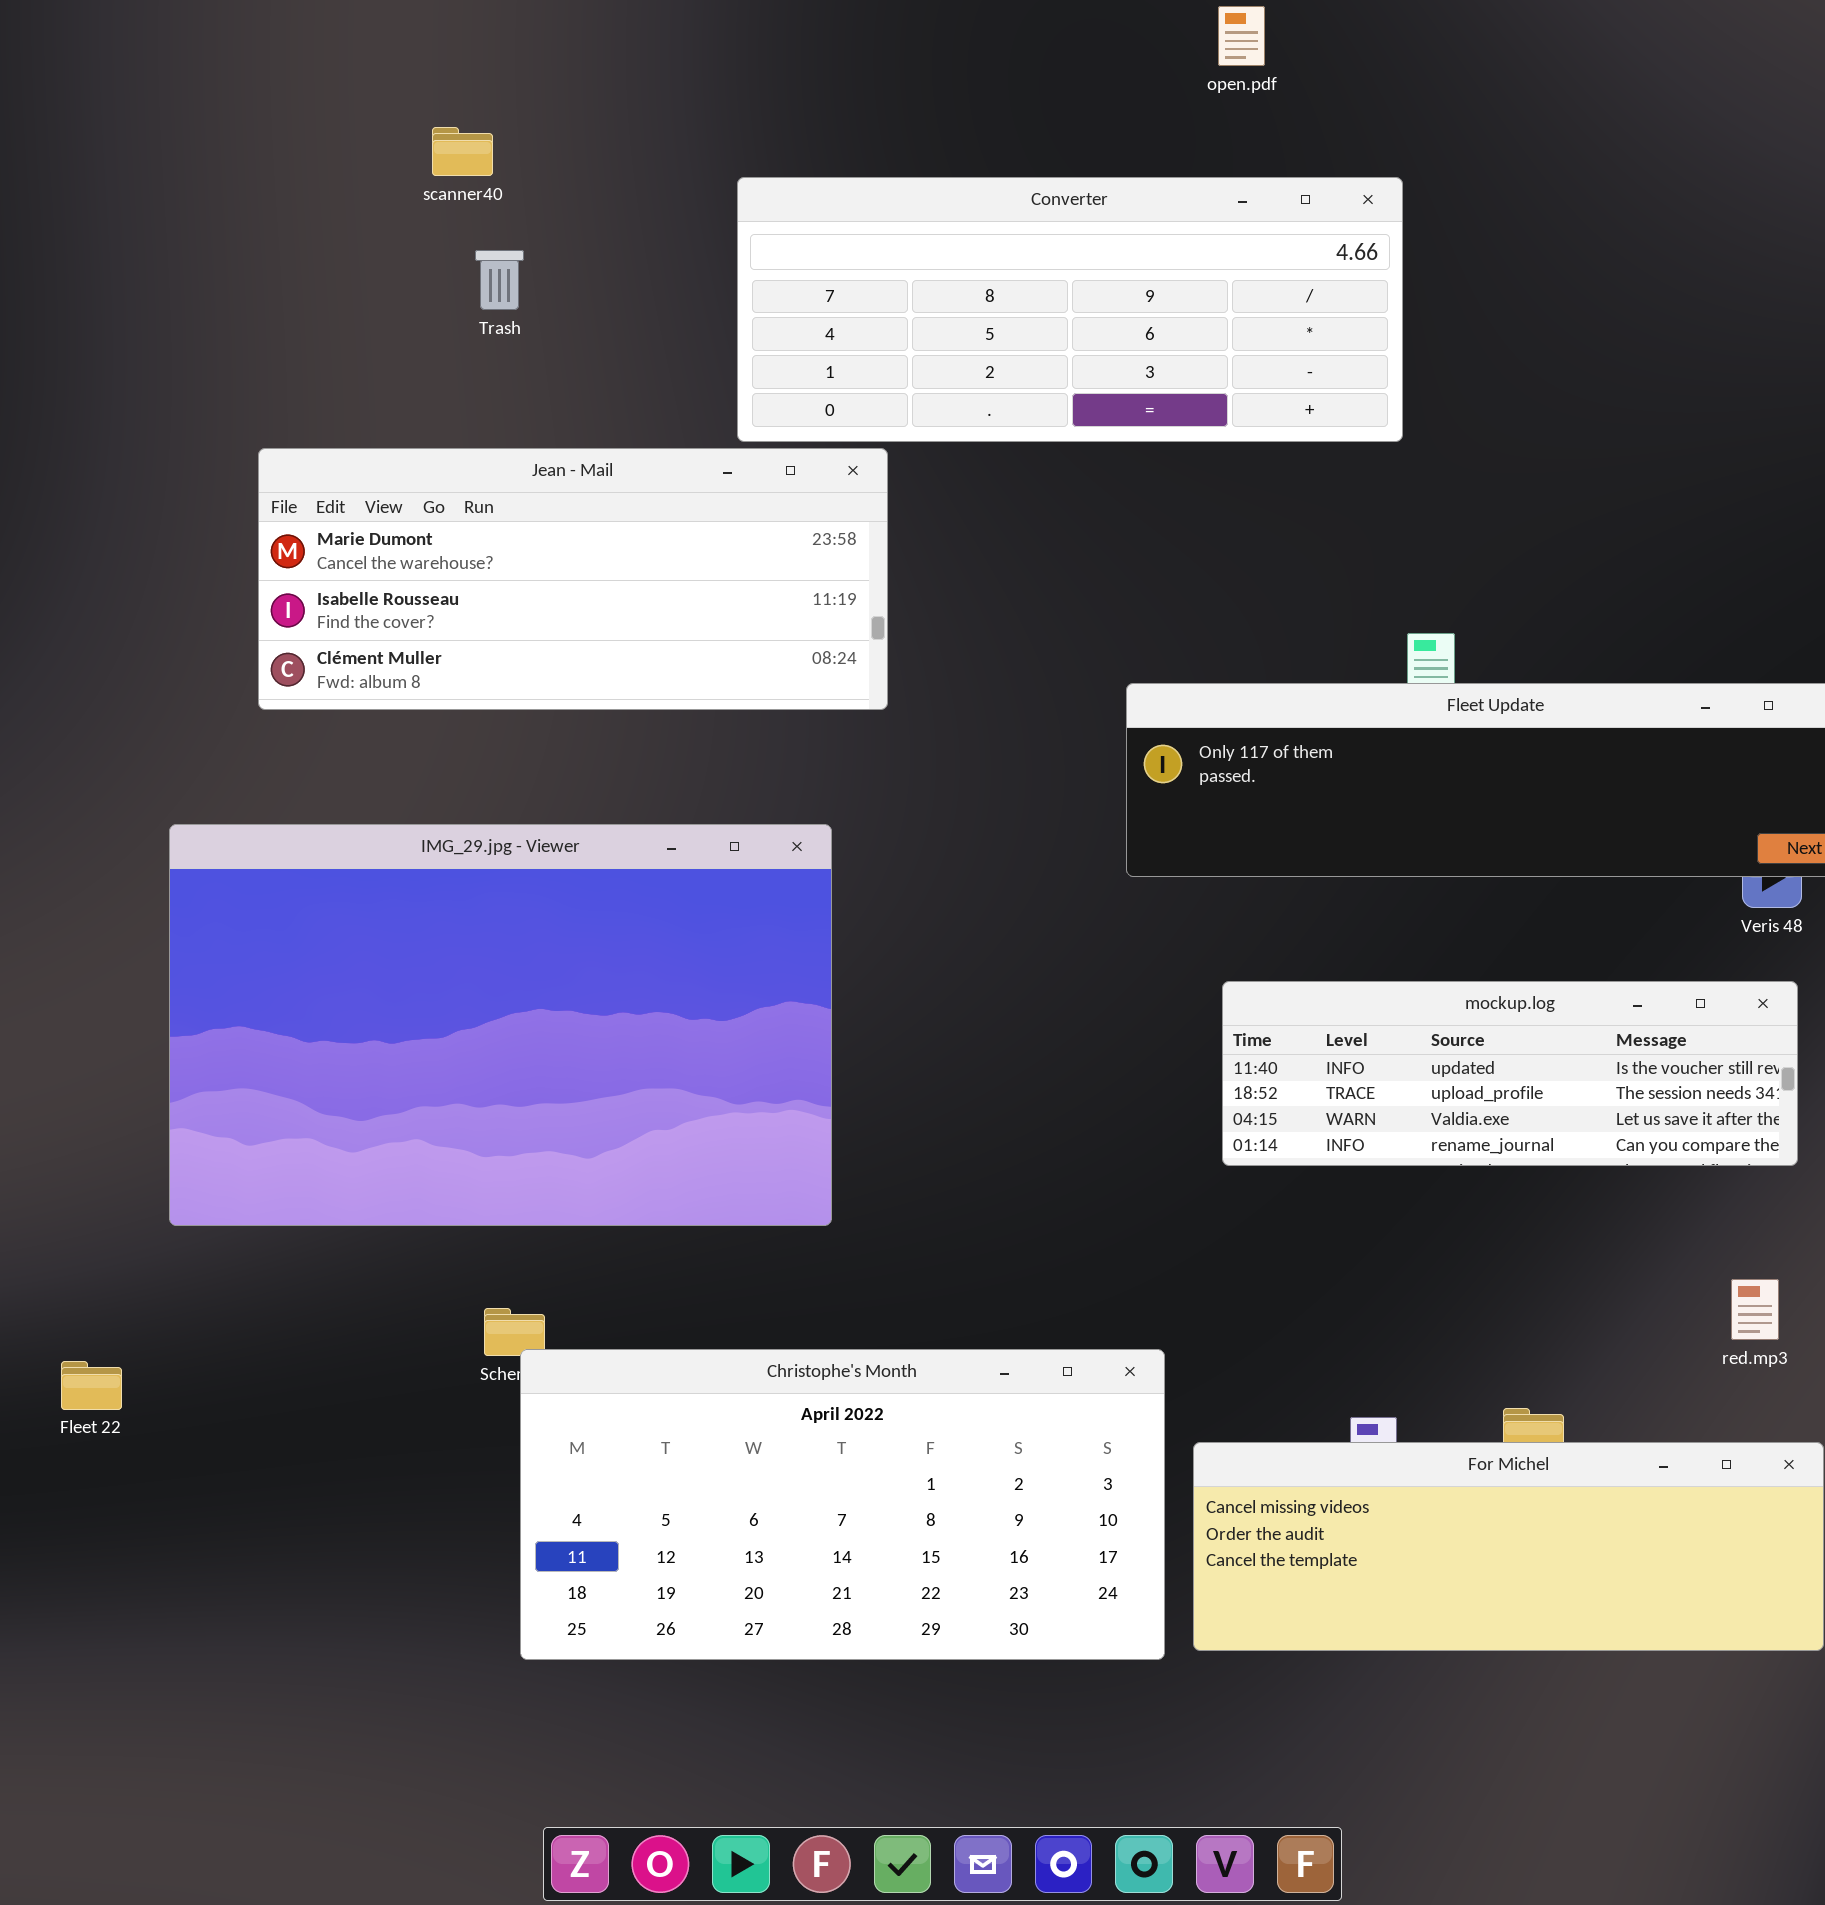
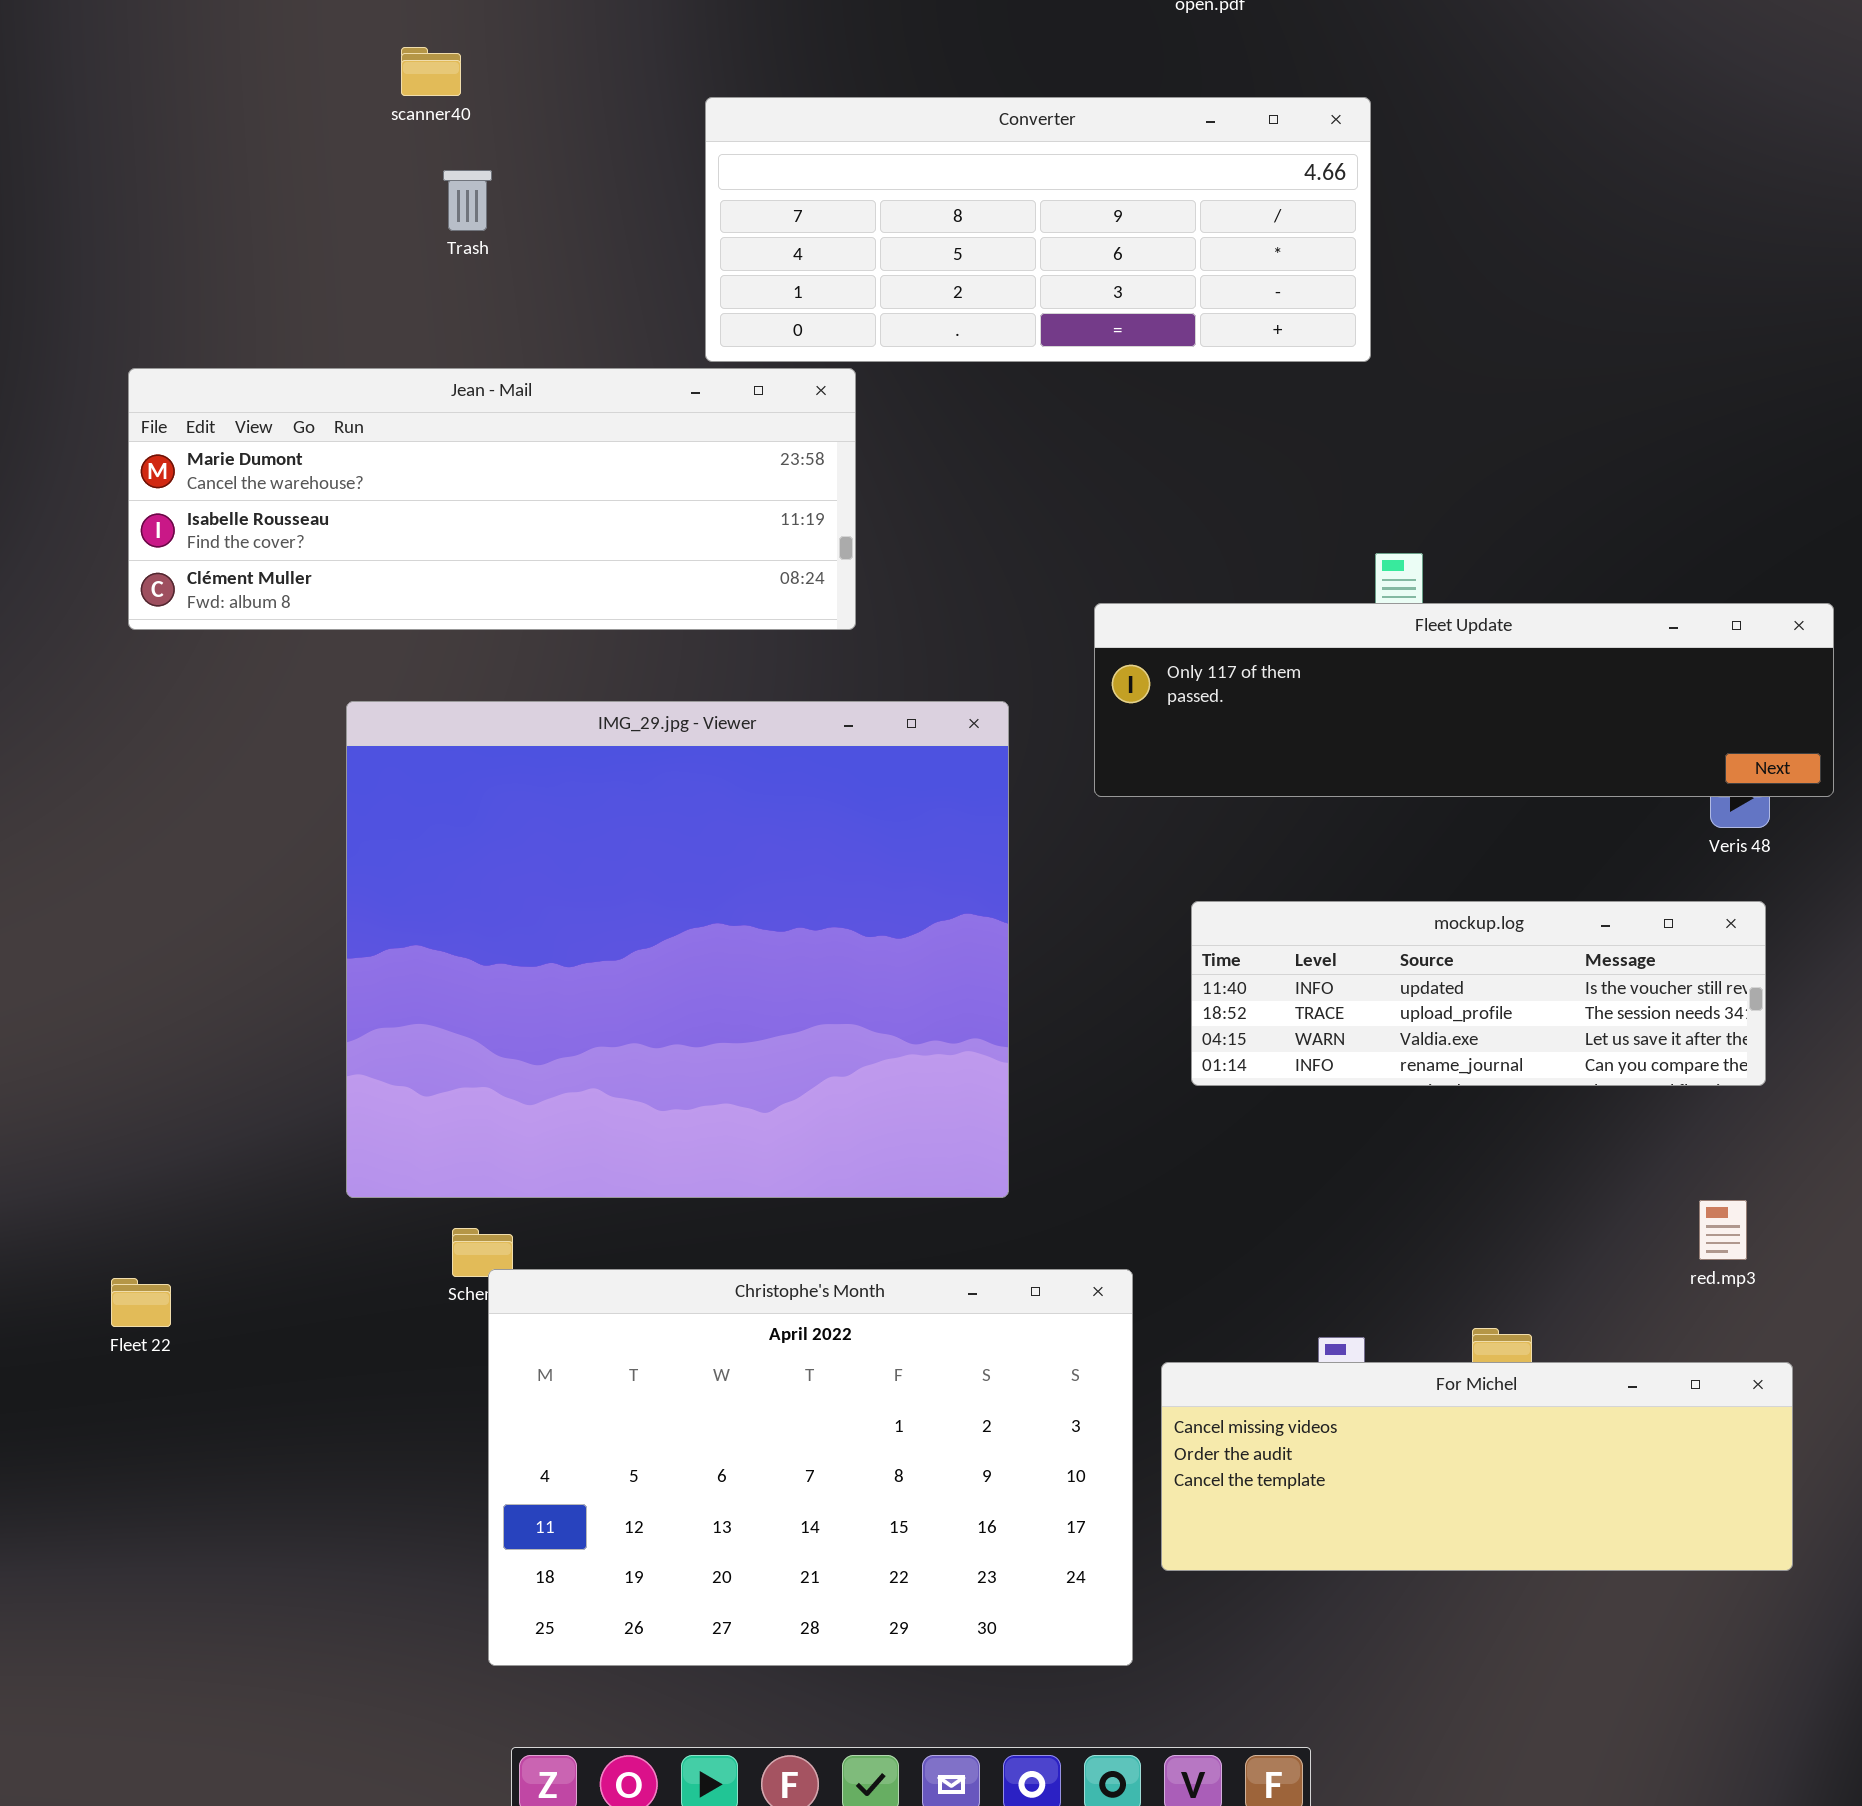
Jean - Mail: [258,448,888,710] -> [128,368,856,630], resized
IMG_29.jpg - Viewer: [169,824,832,1226] -> [346,701,1009,1198], moved, resized
Christophe's Month: [520,1349,1165,1660] -> [488,1269,1133,1666], resized
Fleet 22: [61,1361,122,1410] -> [111,1278,171,1327], moved

